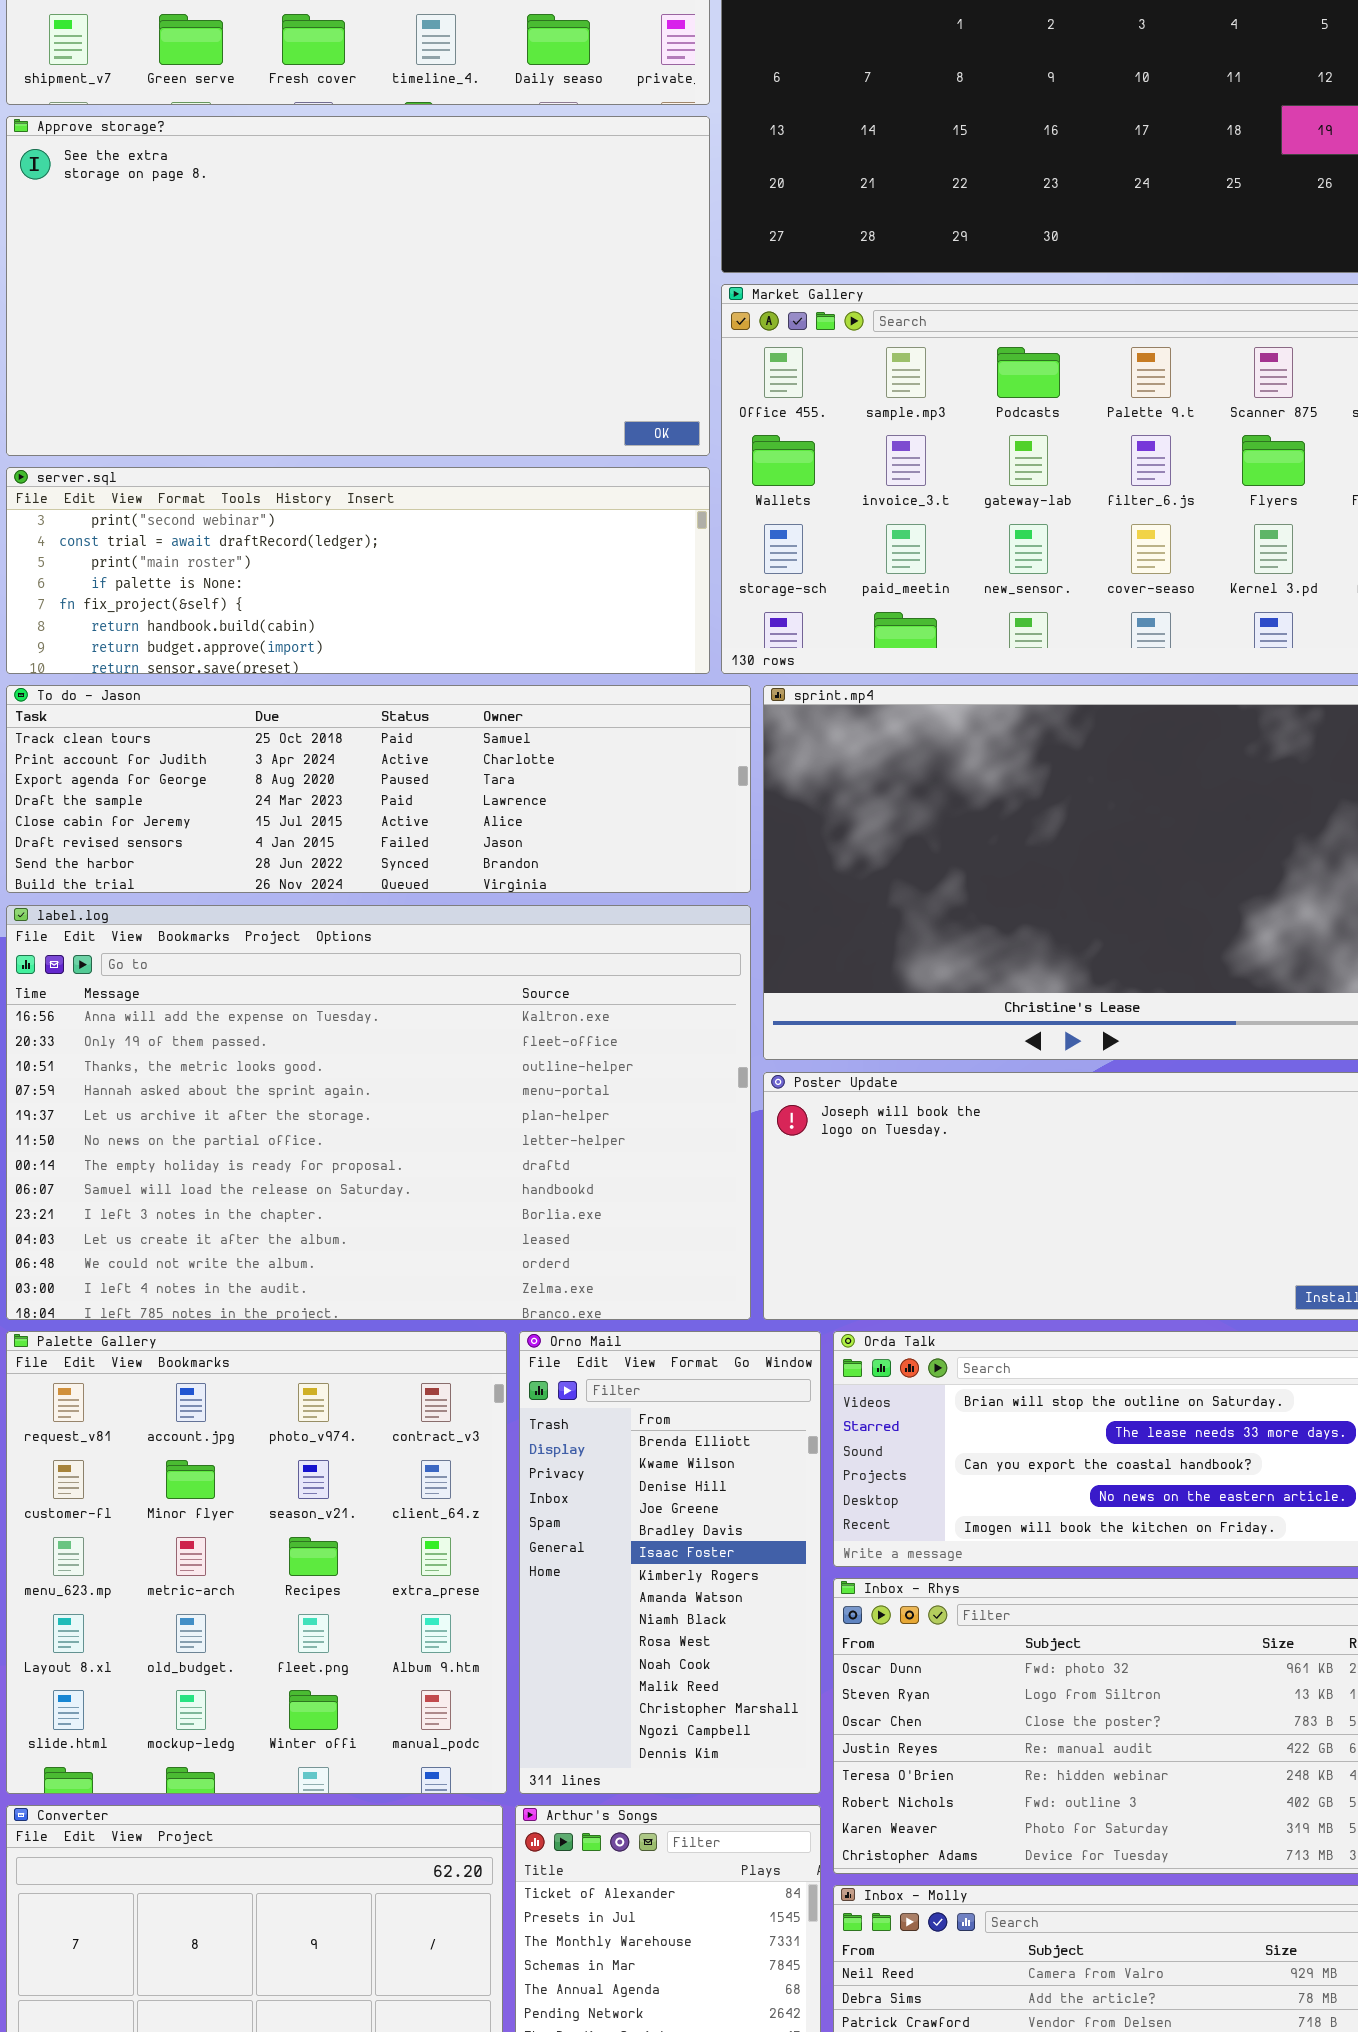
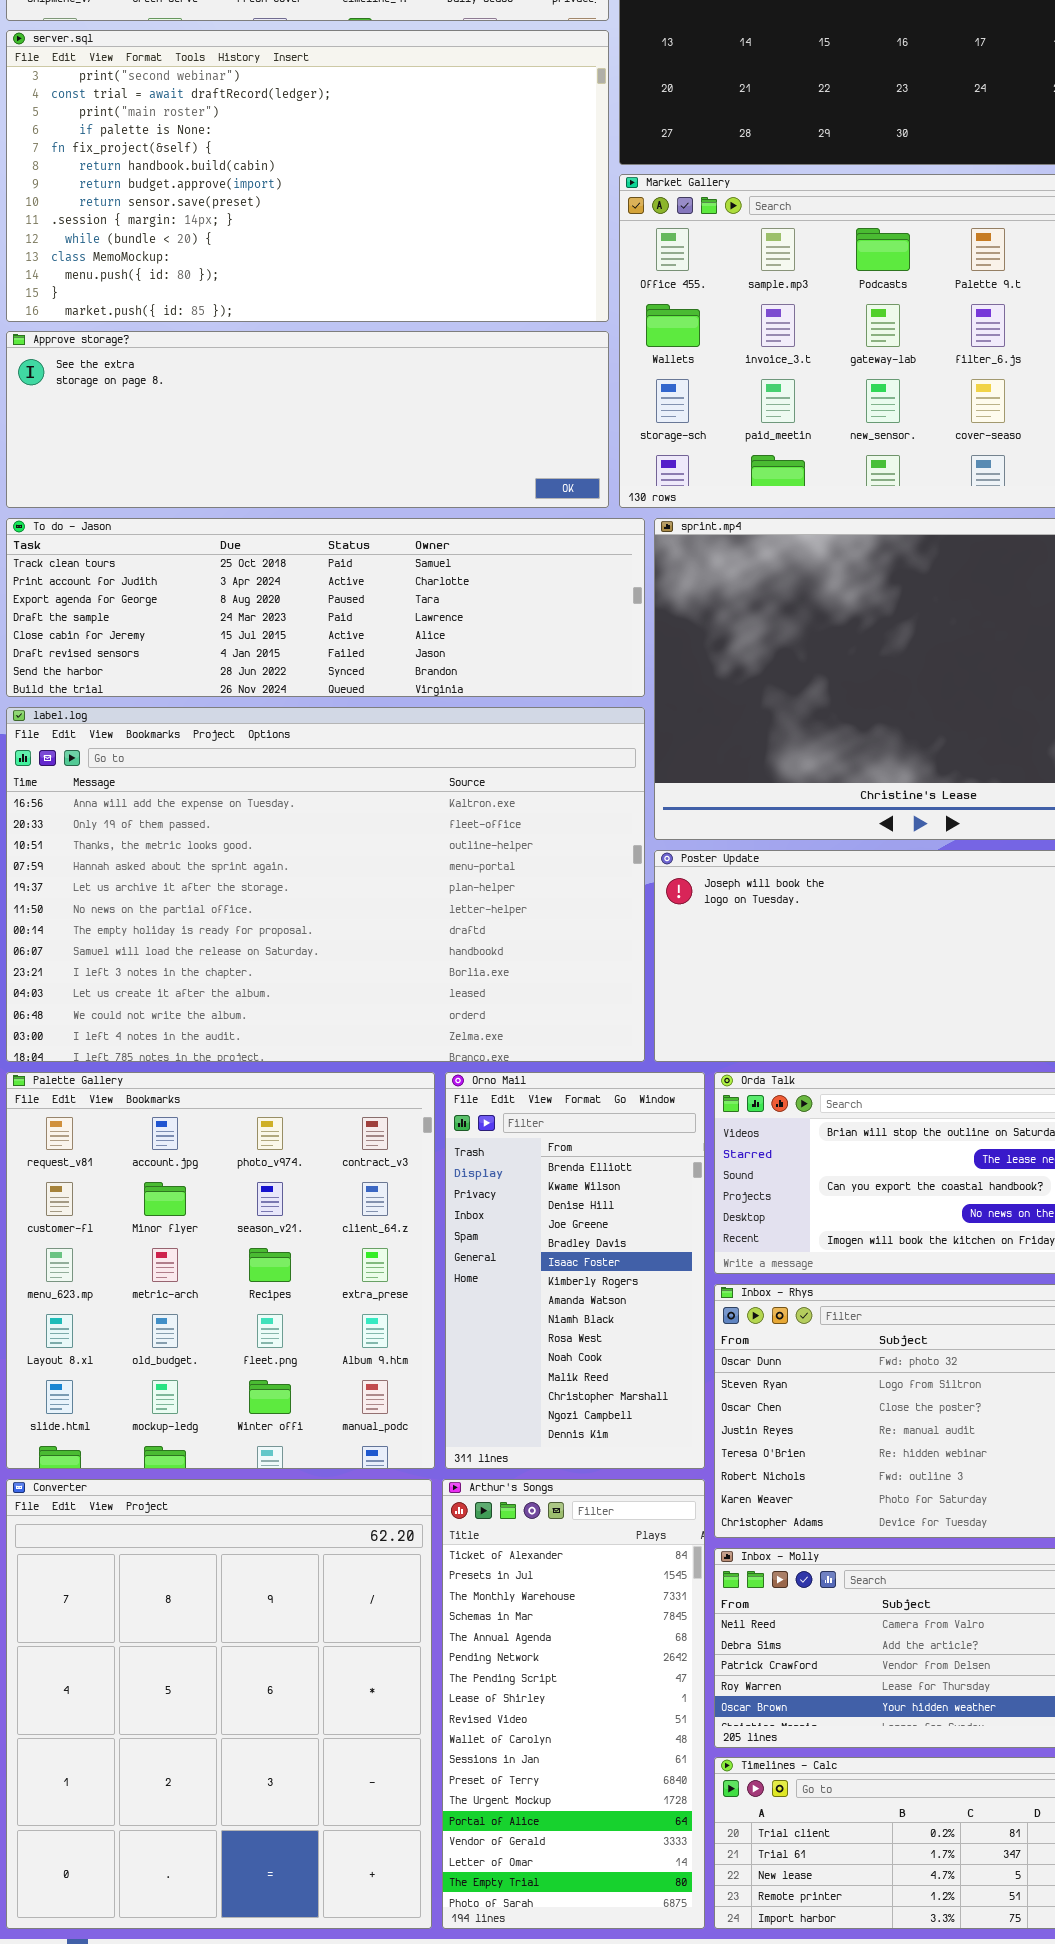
Approve storage?: [6,116,710,456] -> [6,331,609,508], moved, resized
server.sql: [6,467,710,674] -> [6,30,609,322], moved, resized

